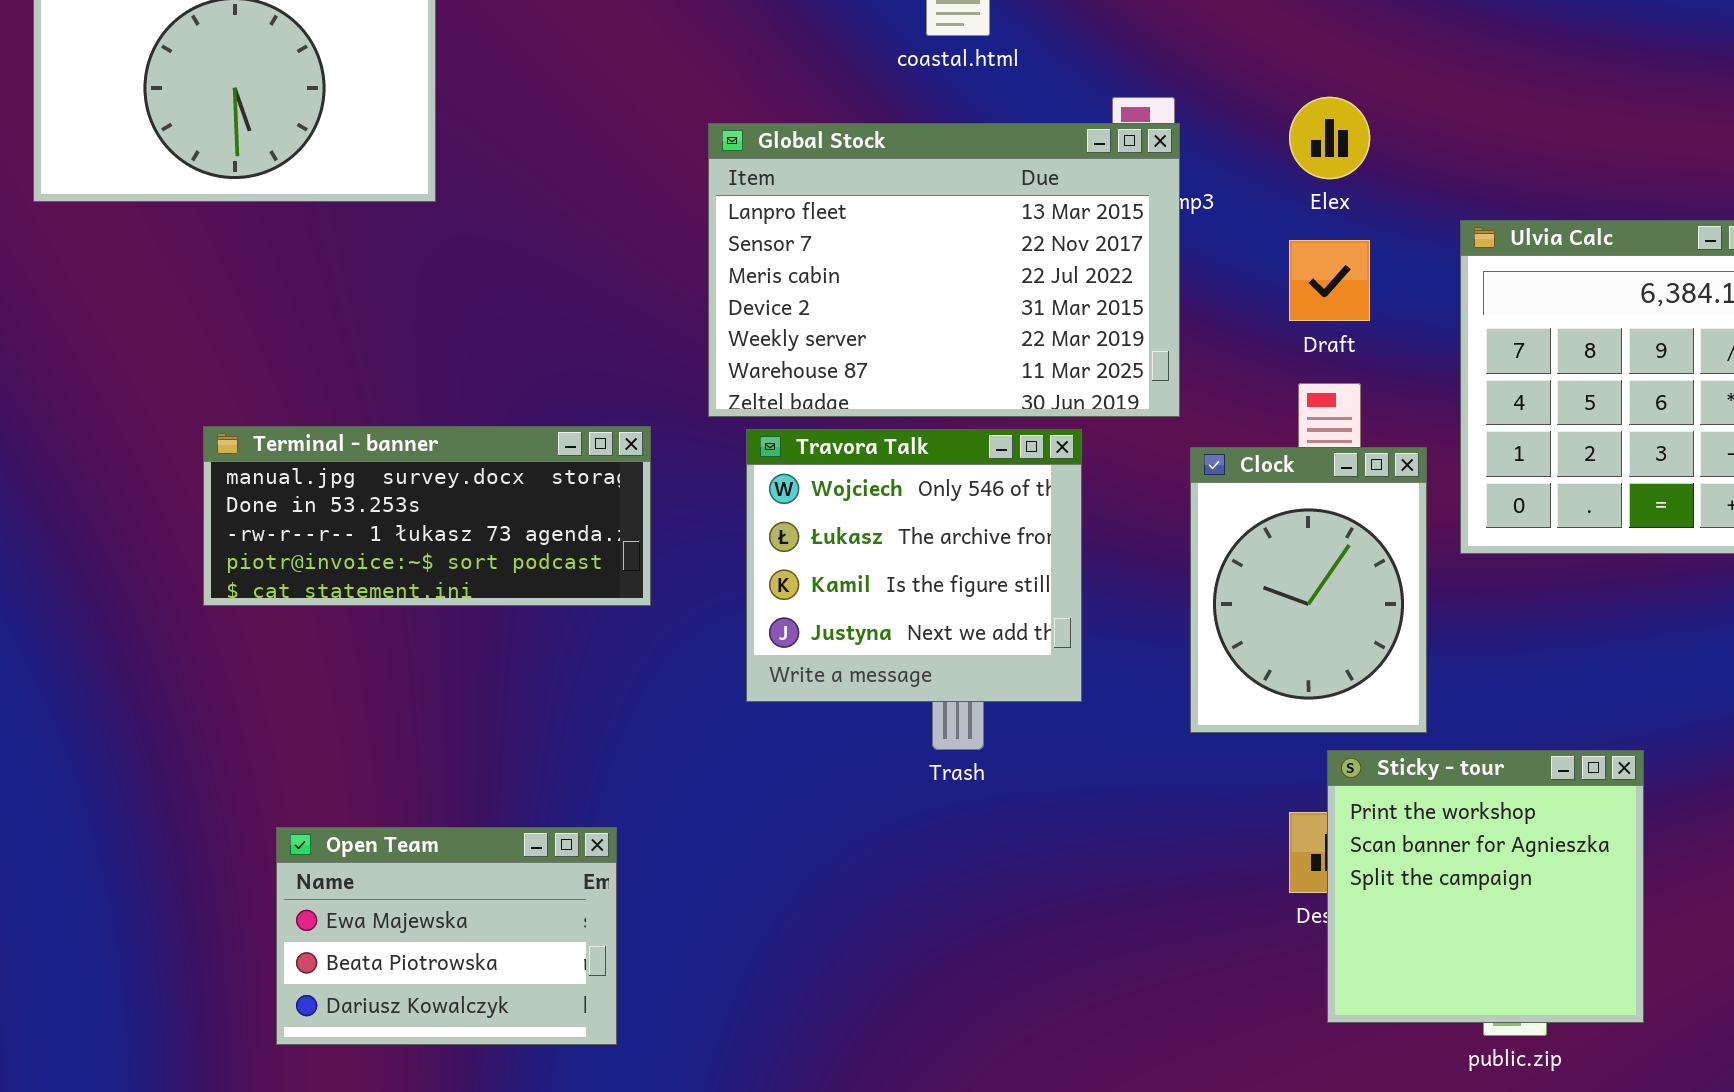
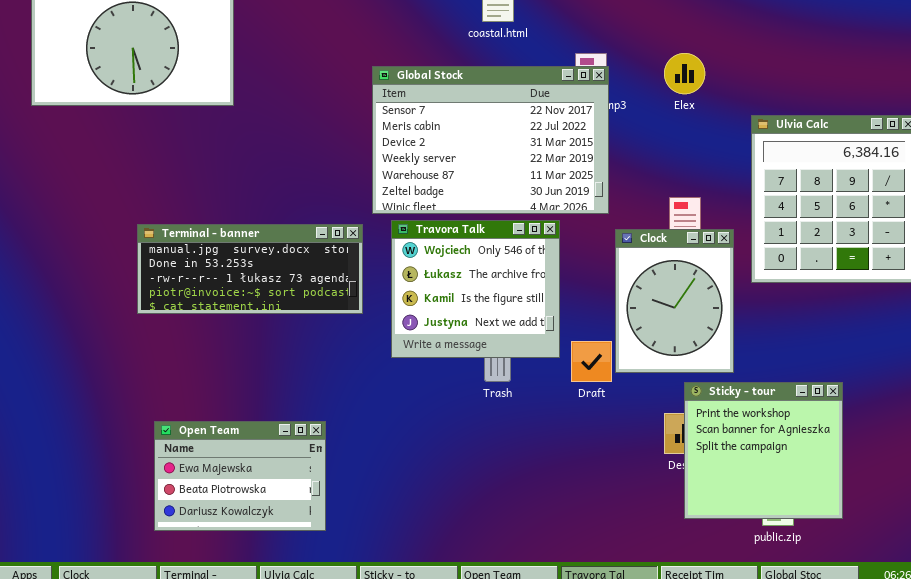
Global Stock: [708,123,1180,417] -> [372,66,609,214], scrolled down 1 row
Draft: [1289,240,1370,321] -> [571,341,612,382], moved
Terminal - banner: [203,426,651,606] -> [137,224,363,314], moved

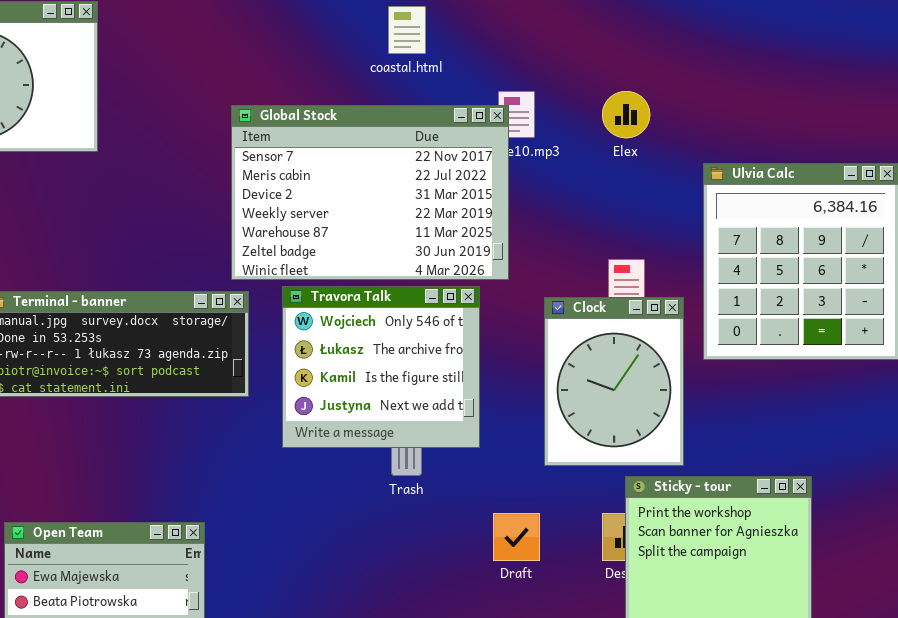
Global Stock: [372,66,609,214] -> [231,105,509,280], moved
Draft: [571,341,612,382] -> [493,513,540,561], moved

